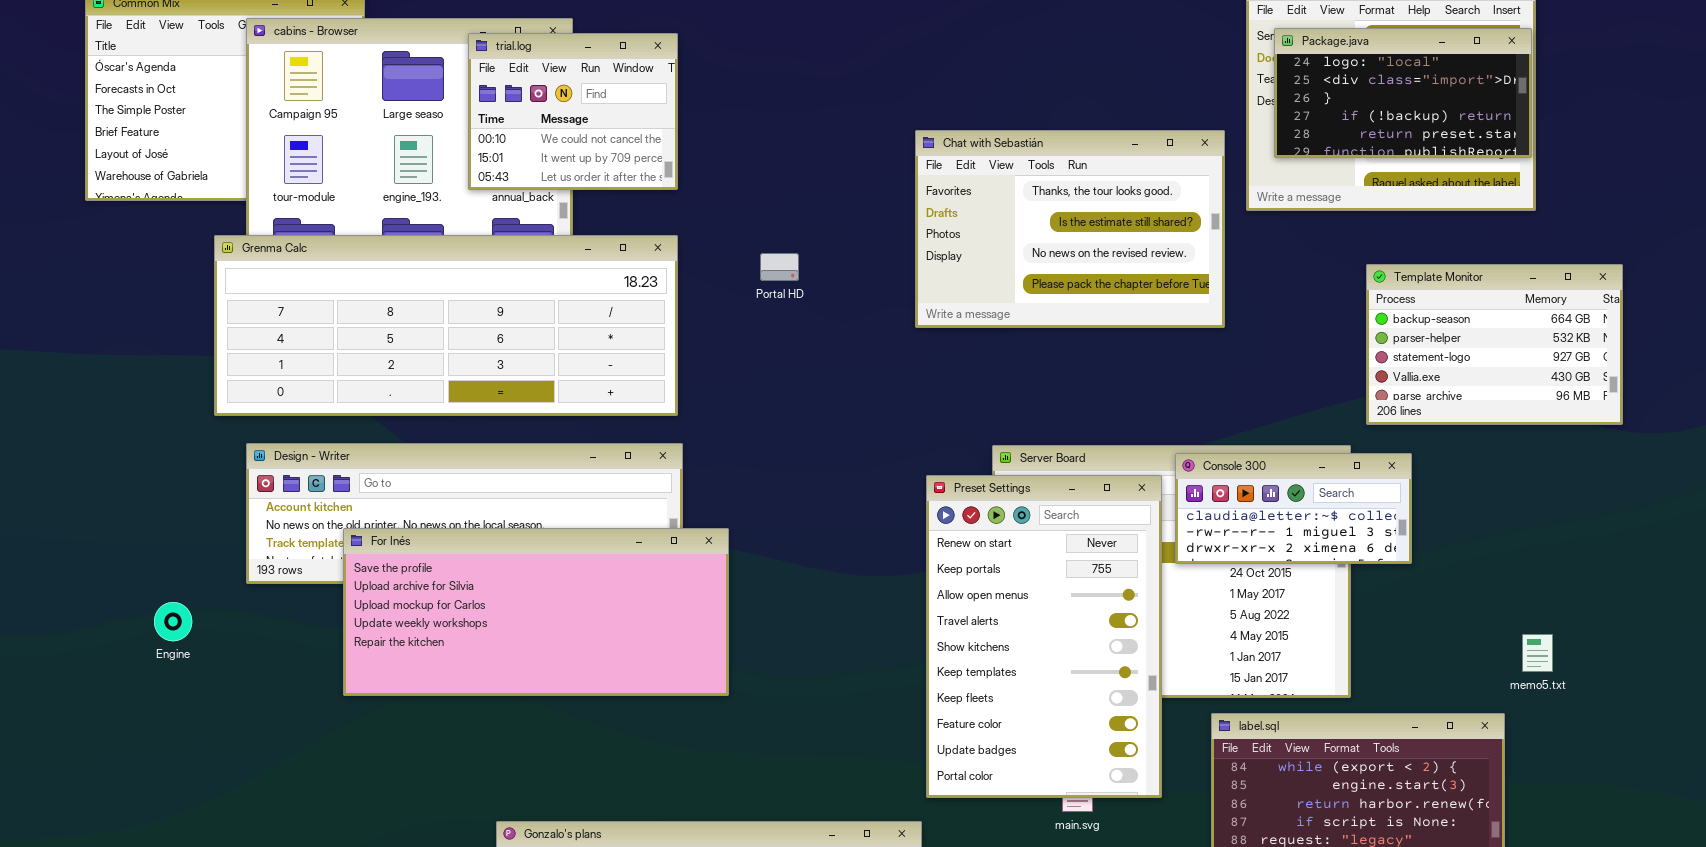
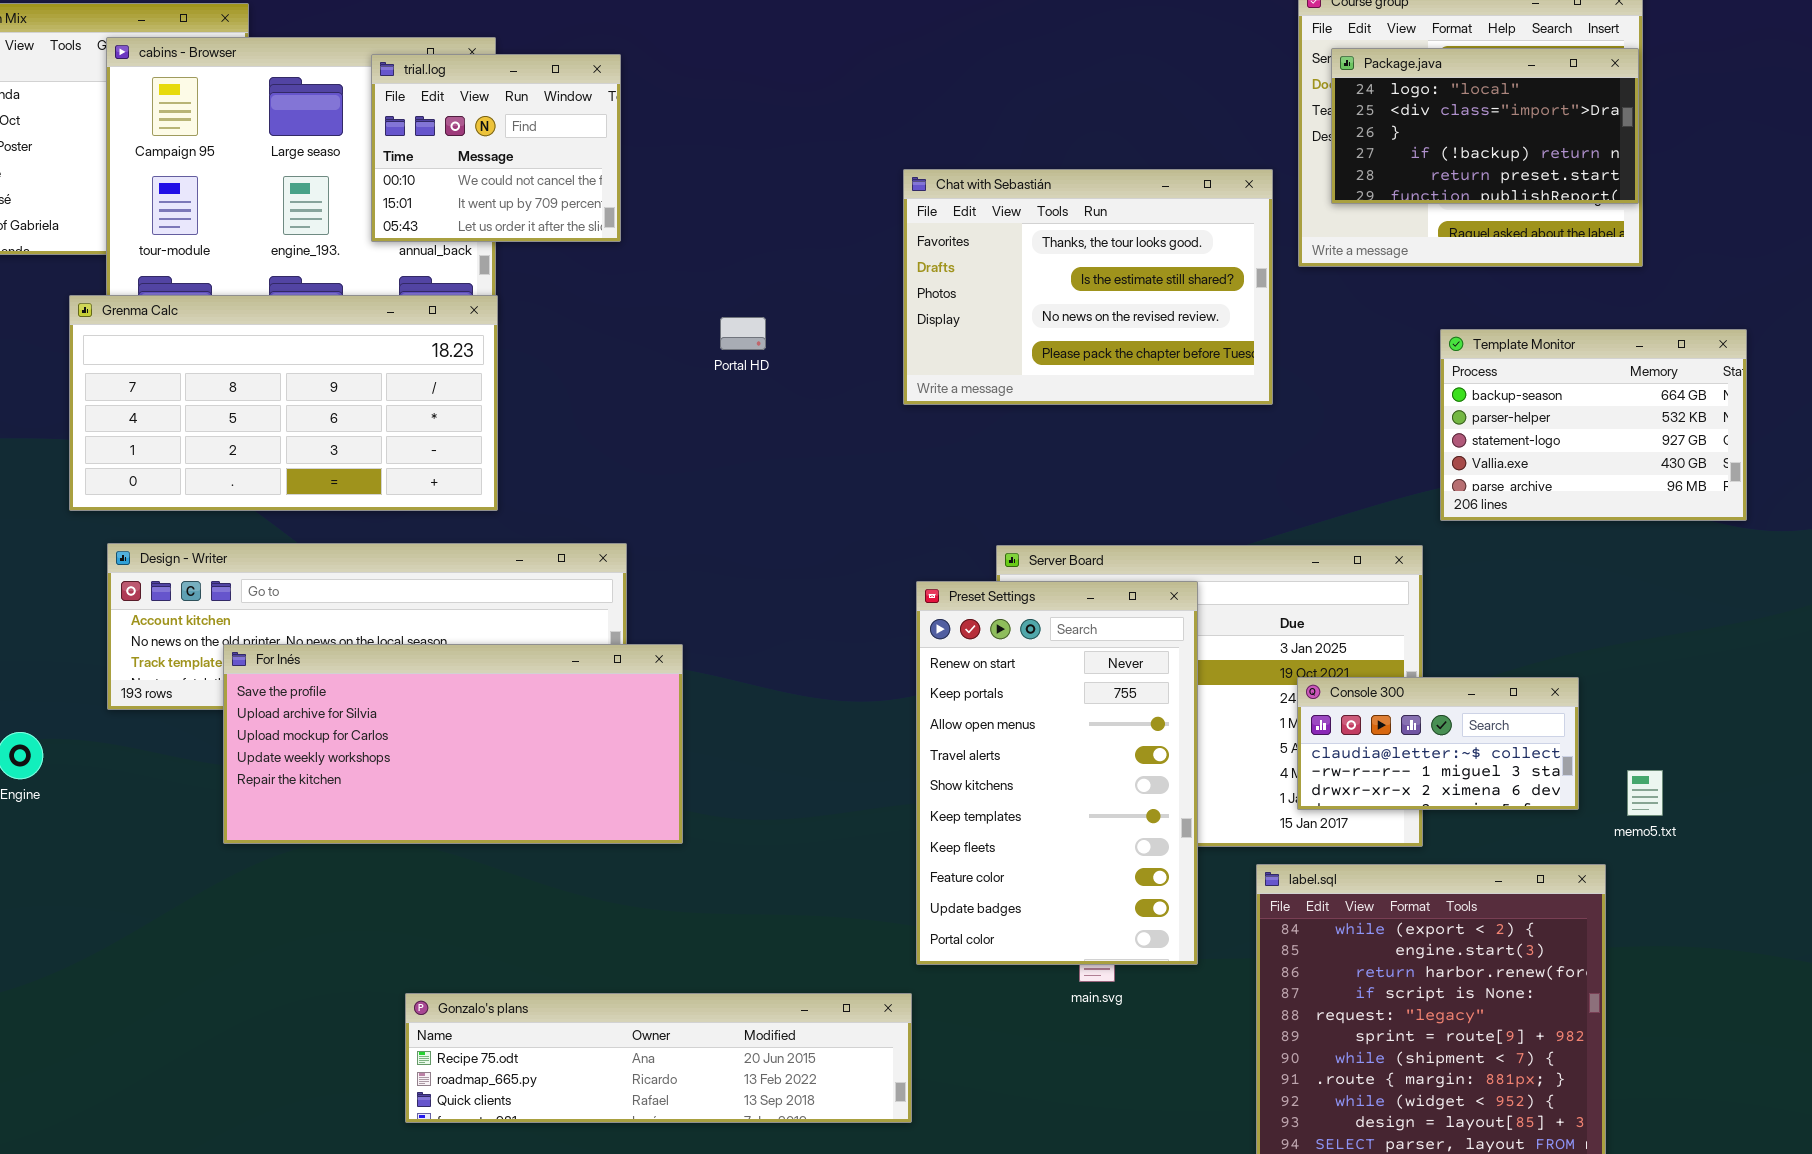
Grenma Calc: [214,235,678,416] -> [69,295,498,511], resized
Console 300: [1175,453,1412,564] -> [1297,677,1579,810], moved

